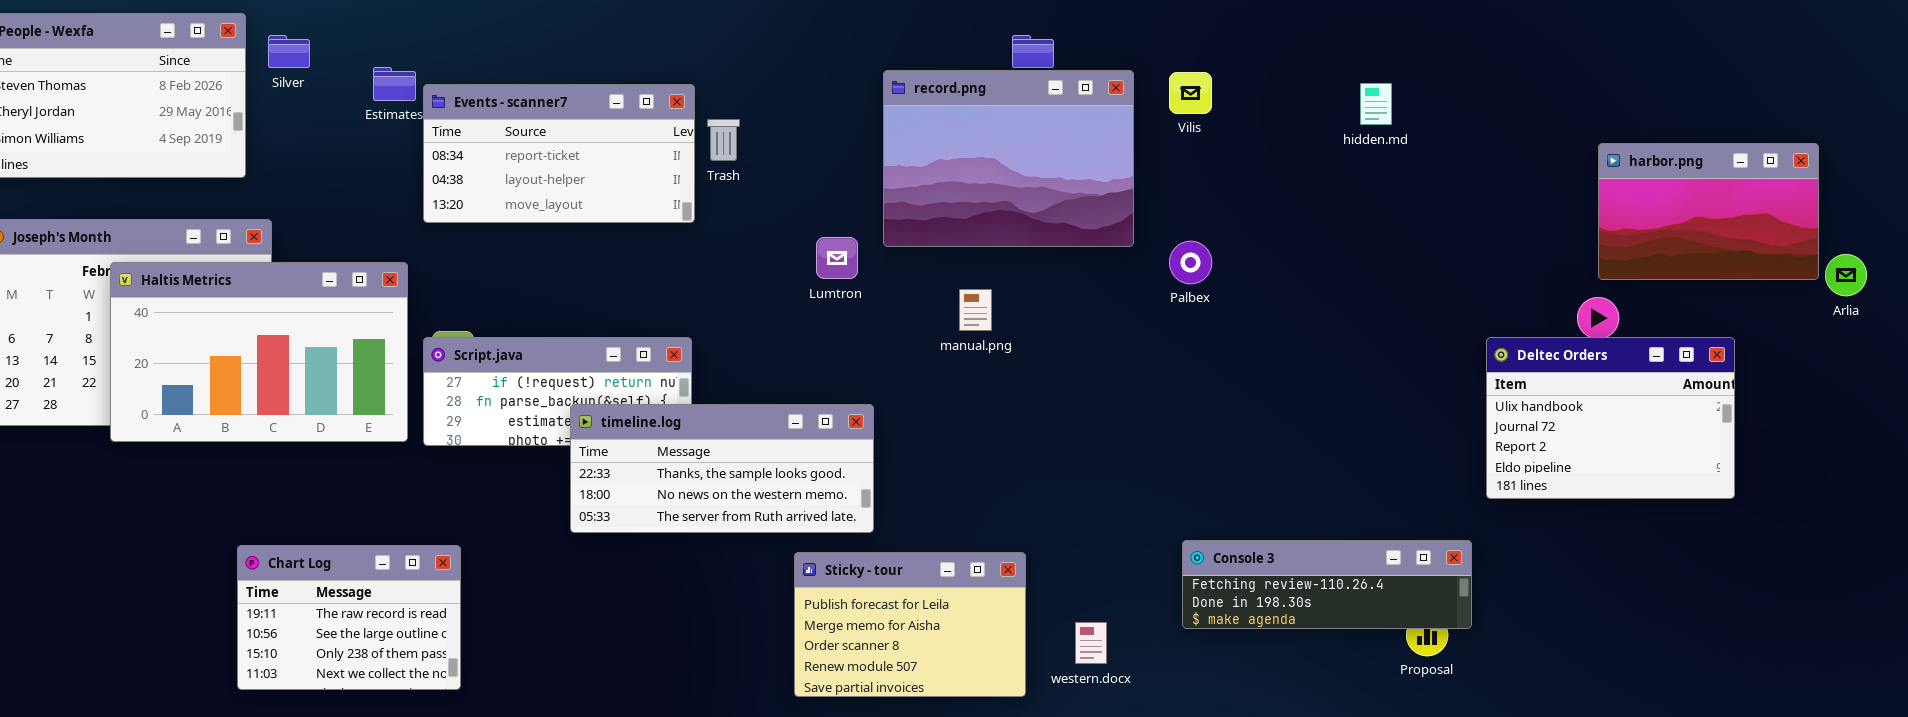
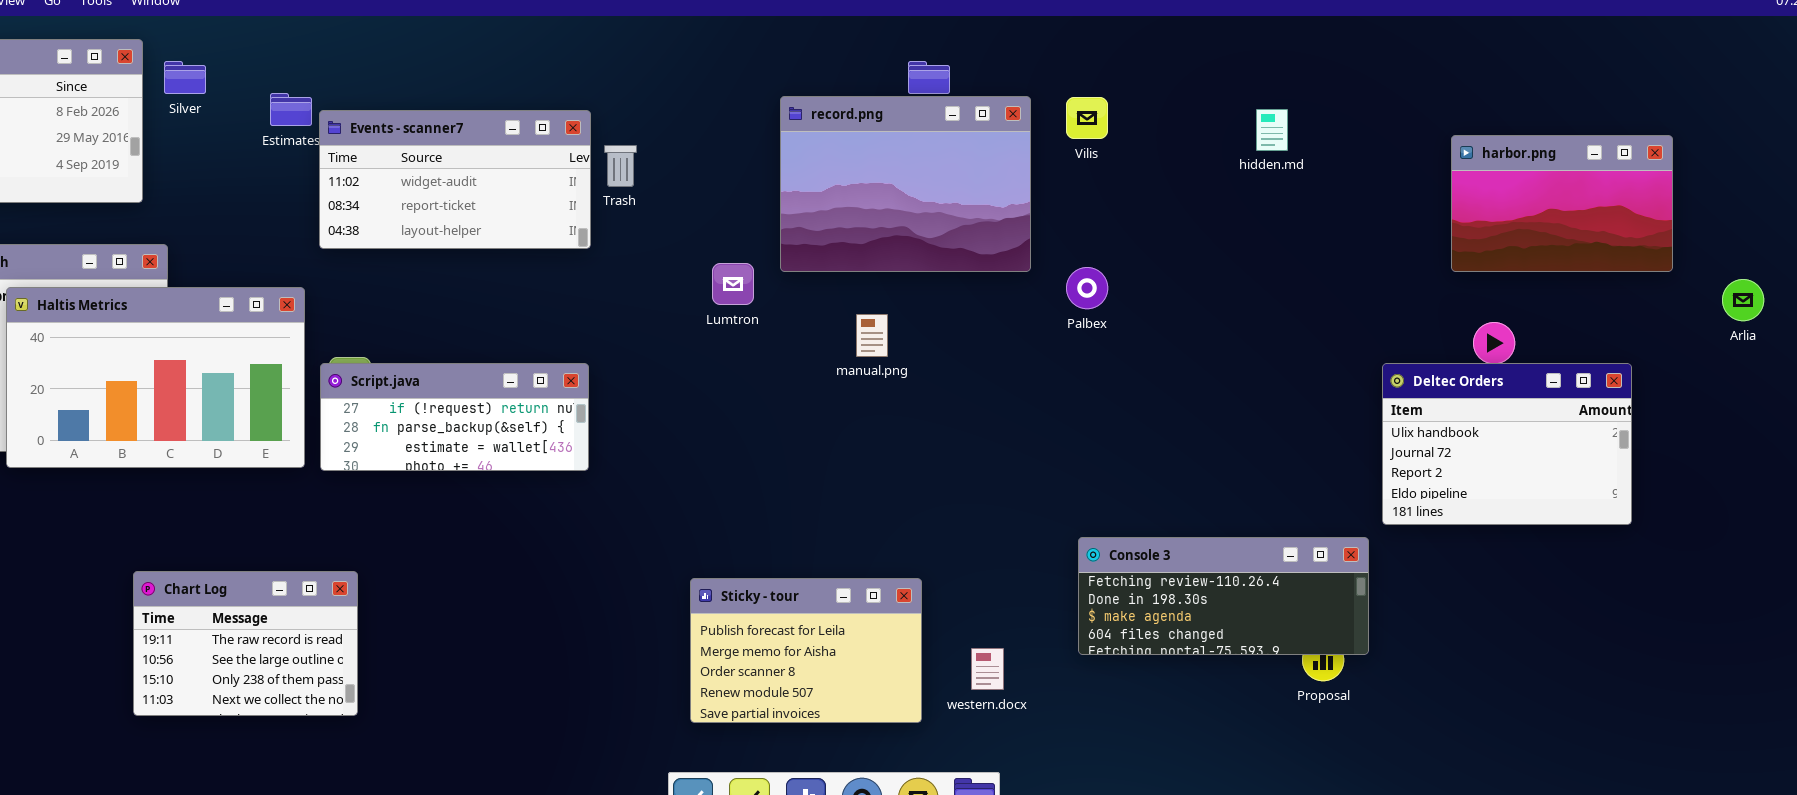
Events - scanner7: [423,84,695,223] -> [319,110,591,249], scrolled up 1 row
harbor.png: [1598,143,1819,280] -> [1451,135,1673,272], moved
timeline.log: [570,404,874,533] -> none, closed
Console 3: [1182,540,1472,629] -> [1078,537,1369,655], resized

